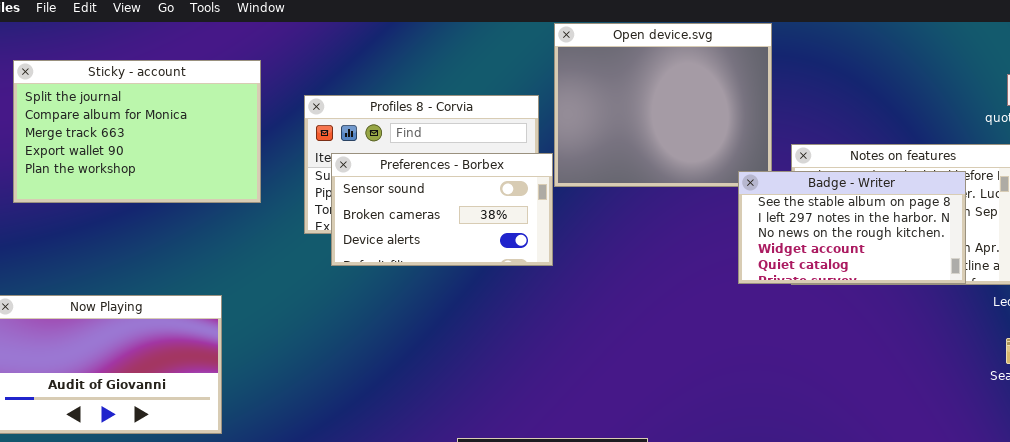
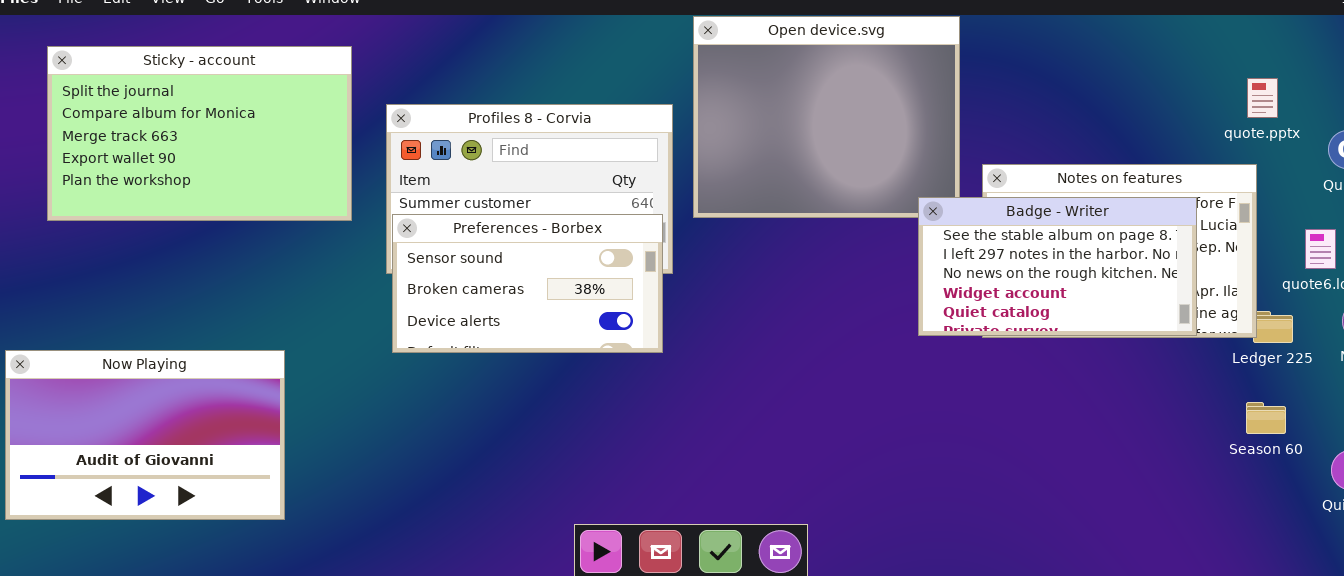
Sticky - account: [13,60,261,203] -> [47,46,352,221], moved
Preferences - Borbex: [331,153,553,266] -> [392,214,663,353], moved

